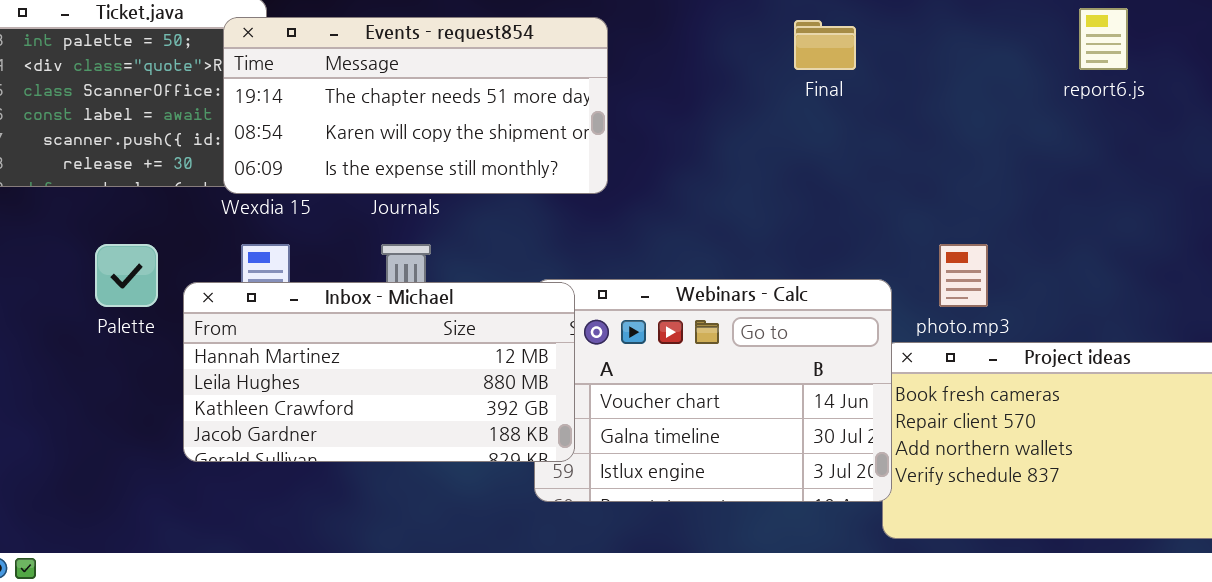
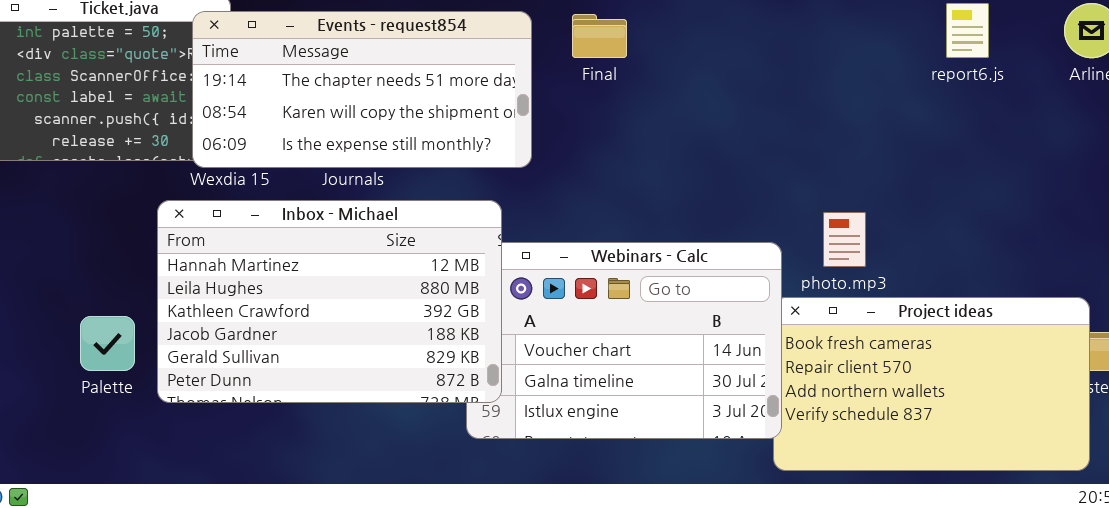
Final: [794,20,856,70] -> [572,14,627,58], moved
Palette: [95,244,158,307] -> [80,316,135,371], moved
Inbox - Michael: [183,282,575,462] -> [157,200,502,403], resized

